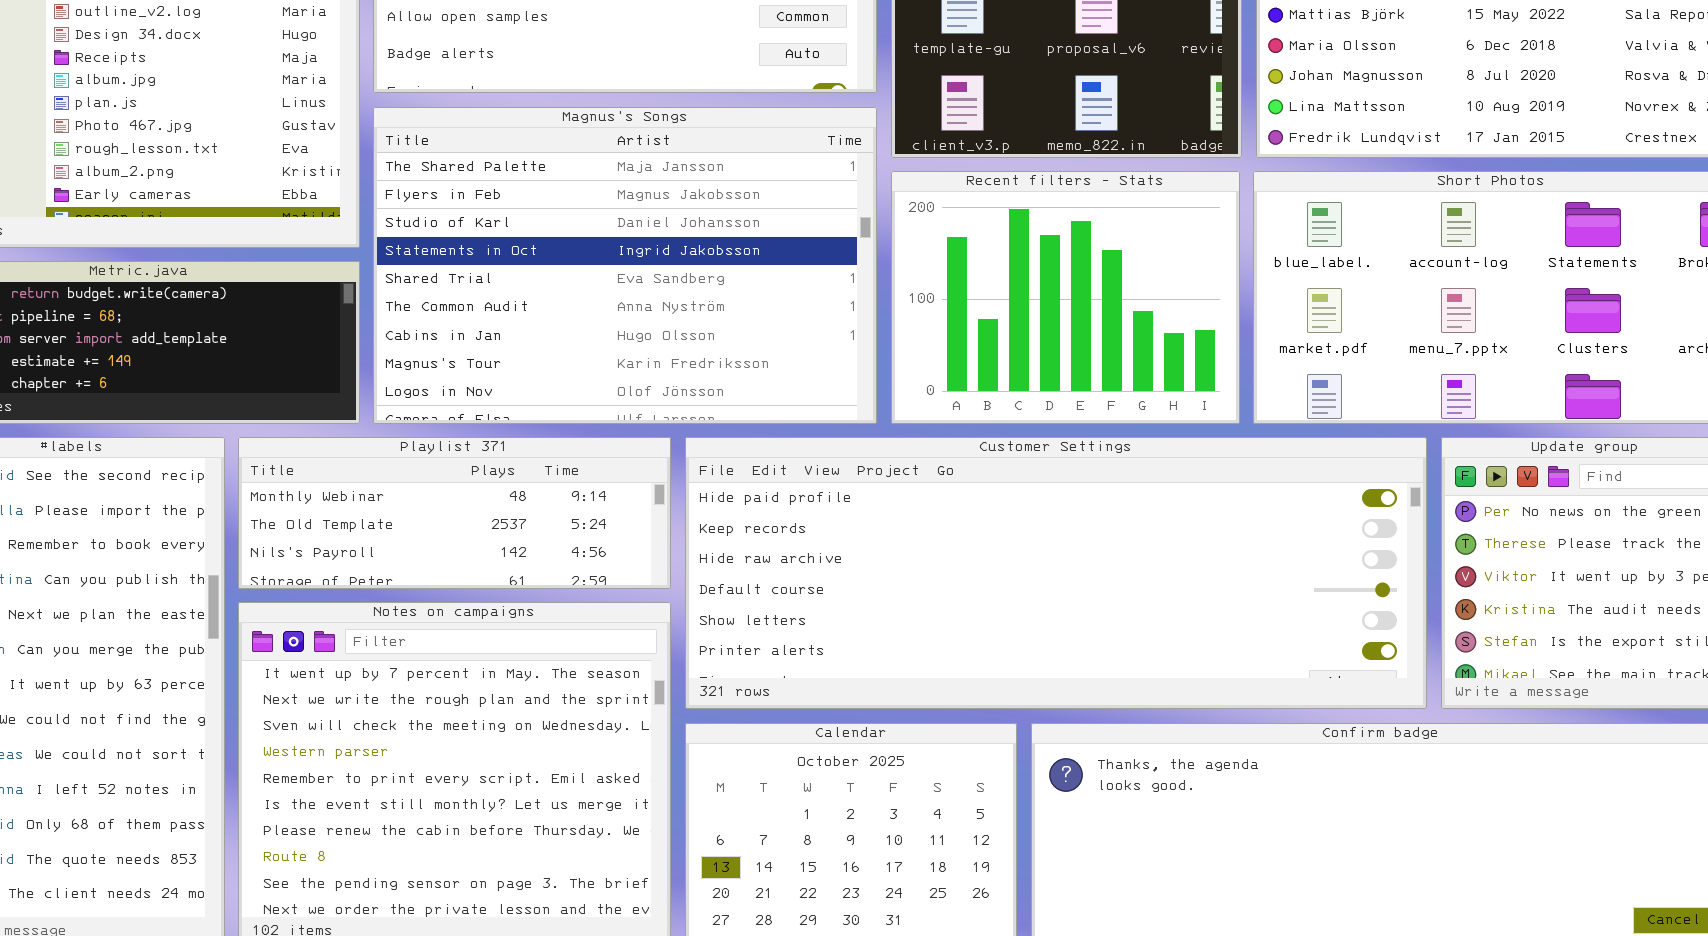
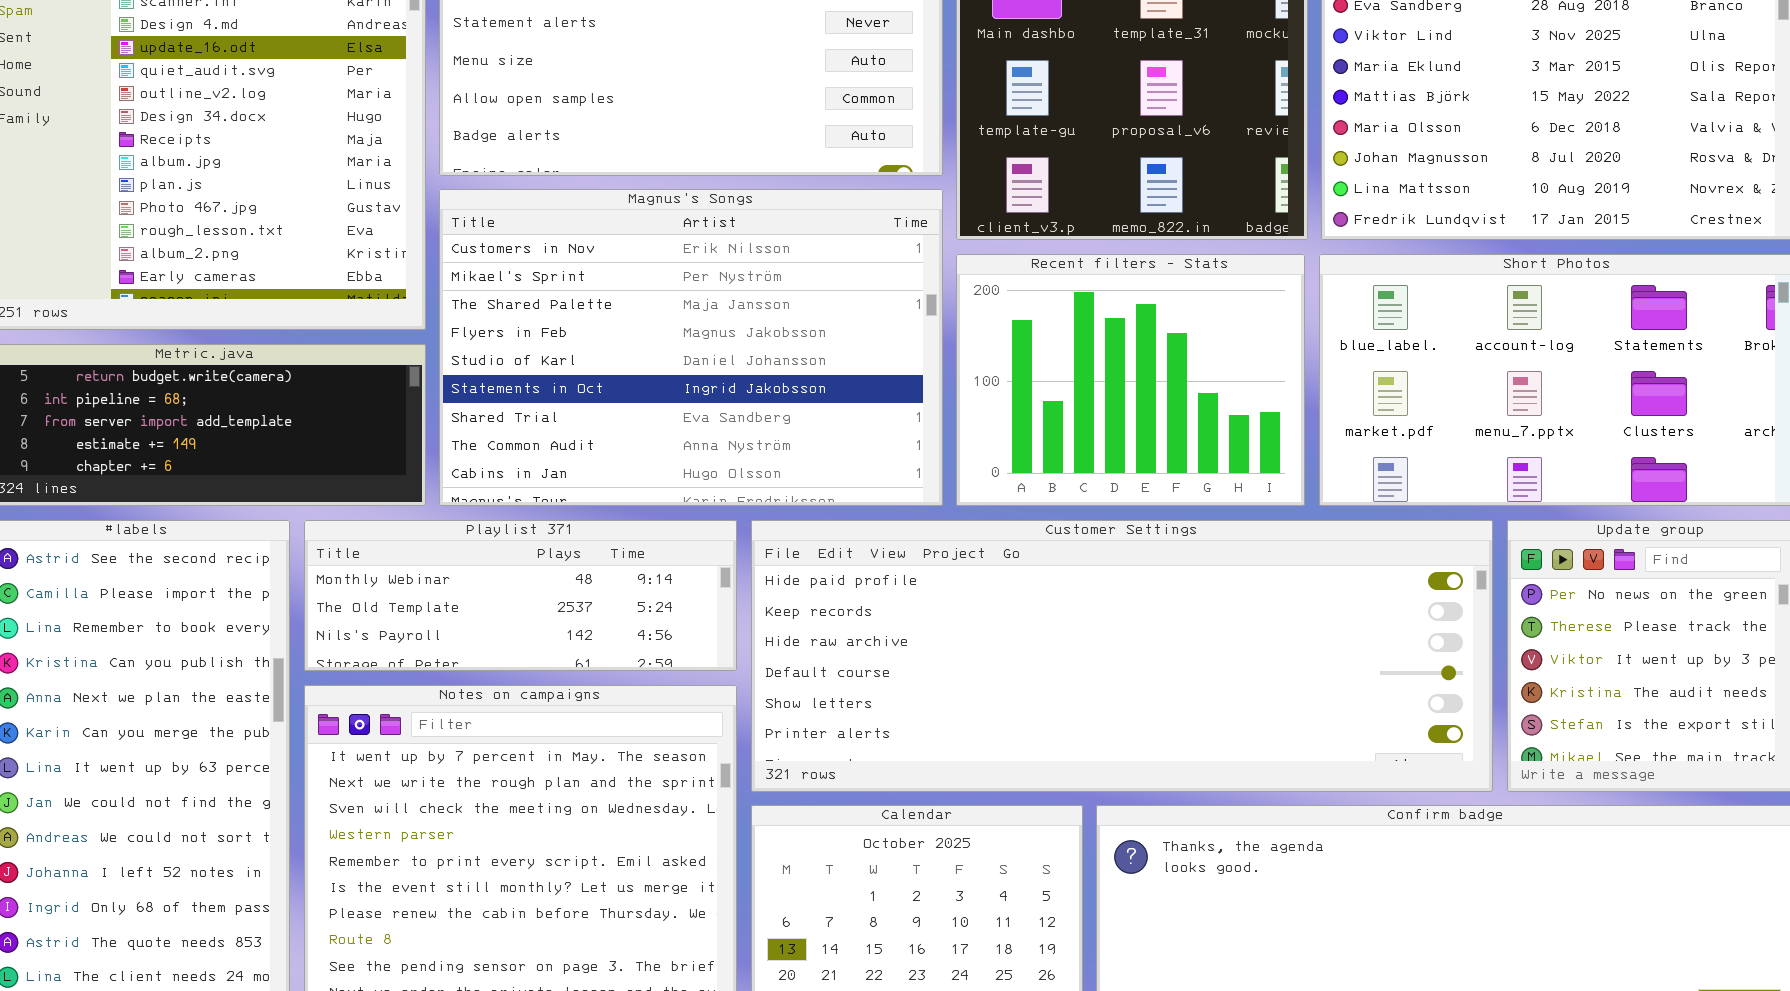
Magnus's Songs: [373,107,877,424] -> [439,189,943,506], scrolled up 2 rows

